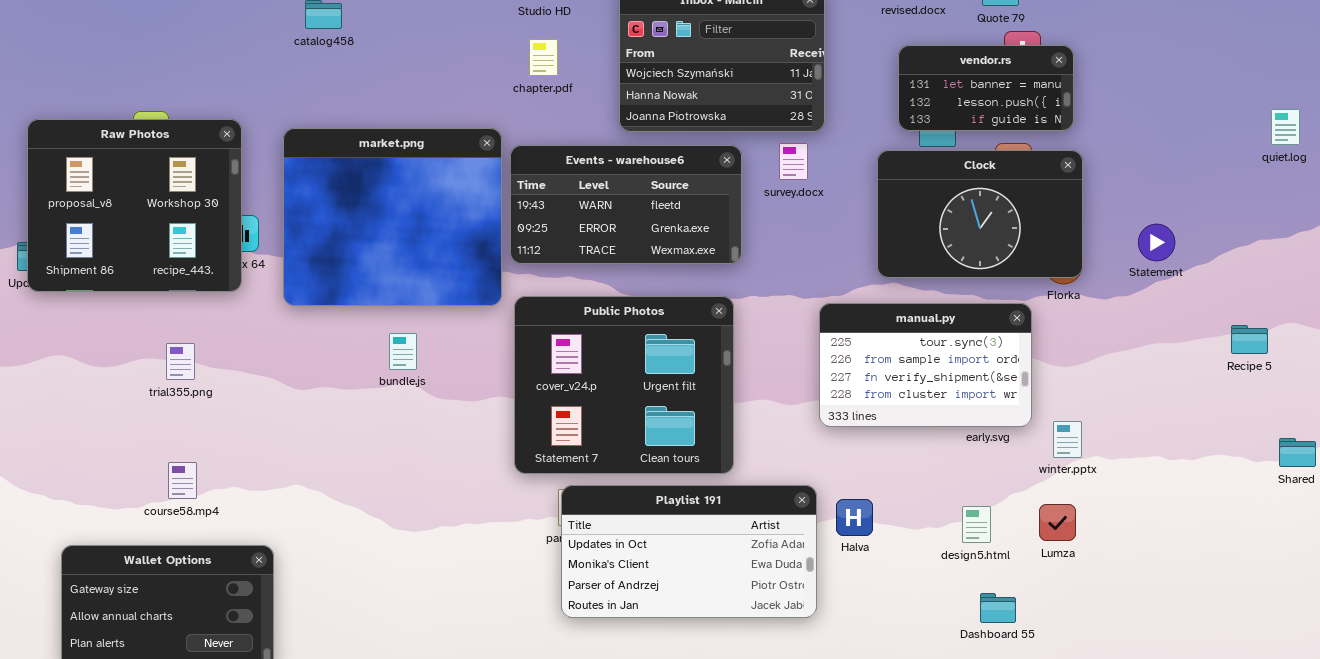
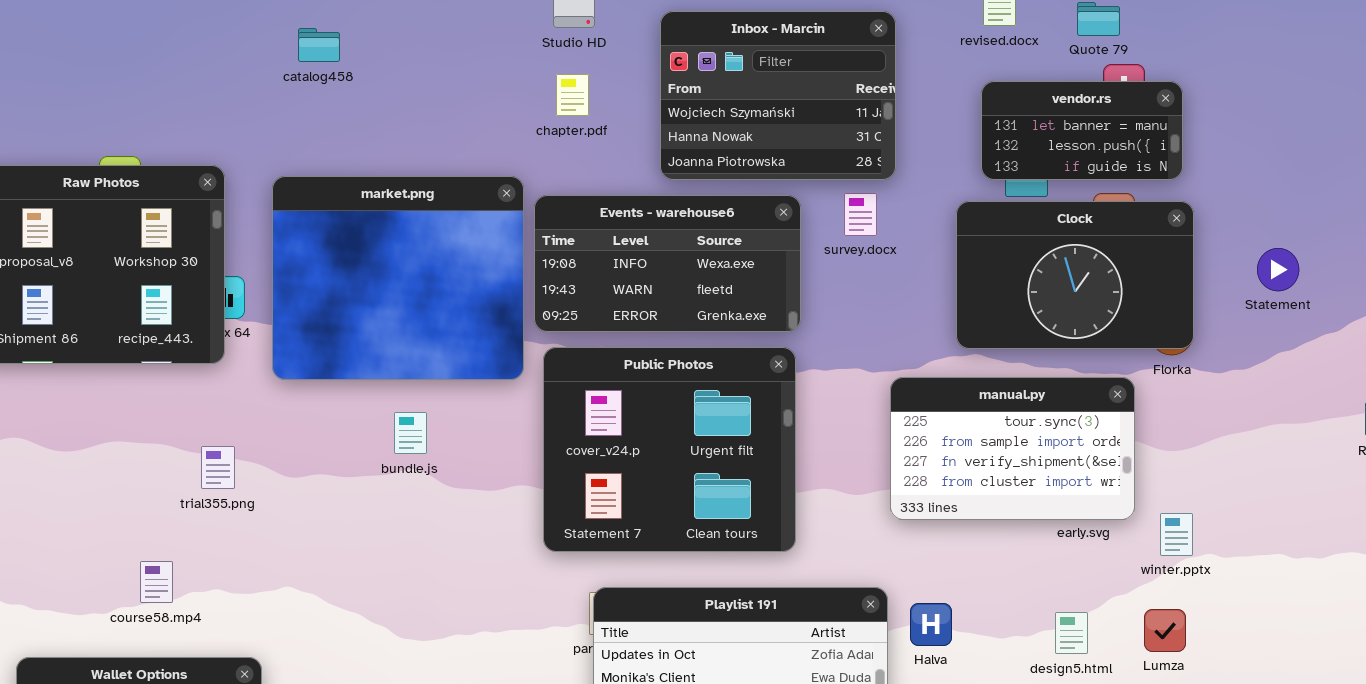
Events - warehouse6: [510,145,742,264] -> [534,195,801,332], scrolled up 1 row
Statement: [1138,224,1175,261] -> [1257,248,1299,291], moved
Public Photos: [514,296,734,474] -> [543,347,796,552], moved
trial355.png: [166,343,195,380] -> [201,446,235,489], moved

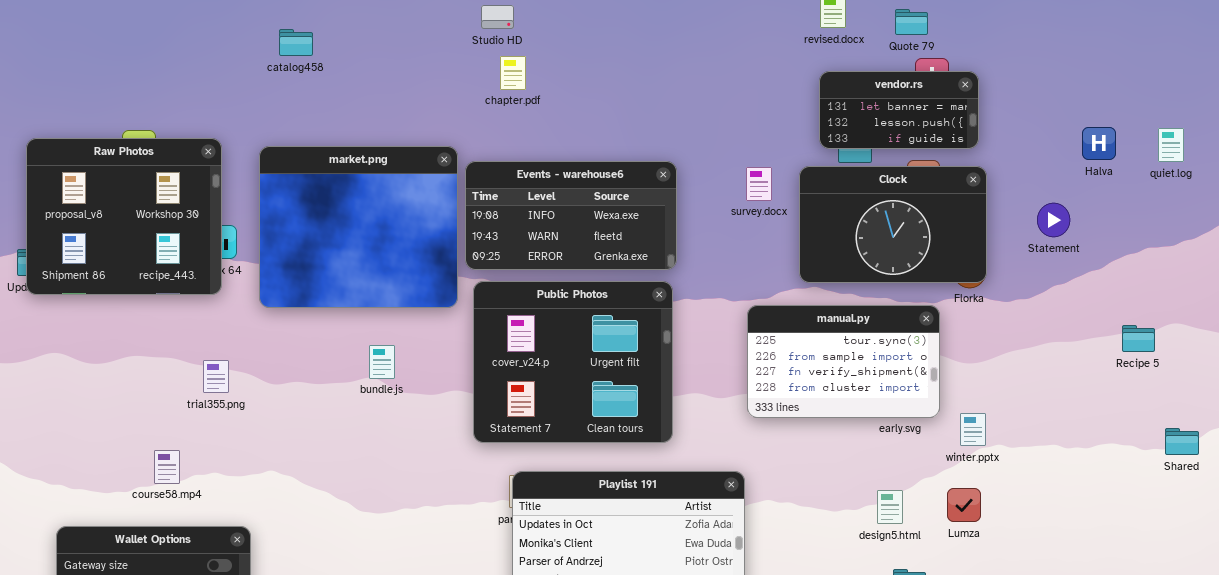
Inbox - Marcin: [660,11,896,180] -> none, closed
chapter.pdf: [556,74,589,116] -> [500,56,526,90], moved
survey.docx: [844,193,877,236] -> [746,167,772,201], moved
bundle.js: [394,412,427,454] -> [369,345,395,379], moved
Halva: [910,603,952,646] -> [1082,127,1116,160], moved

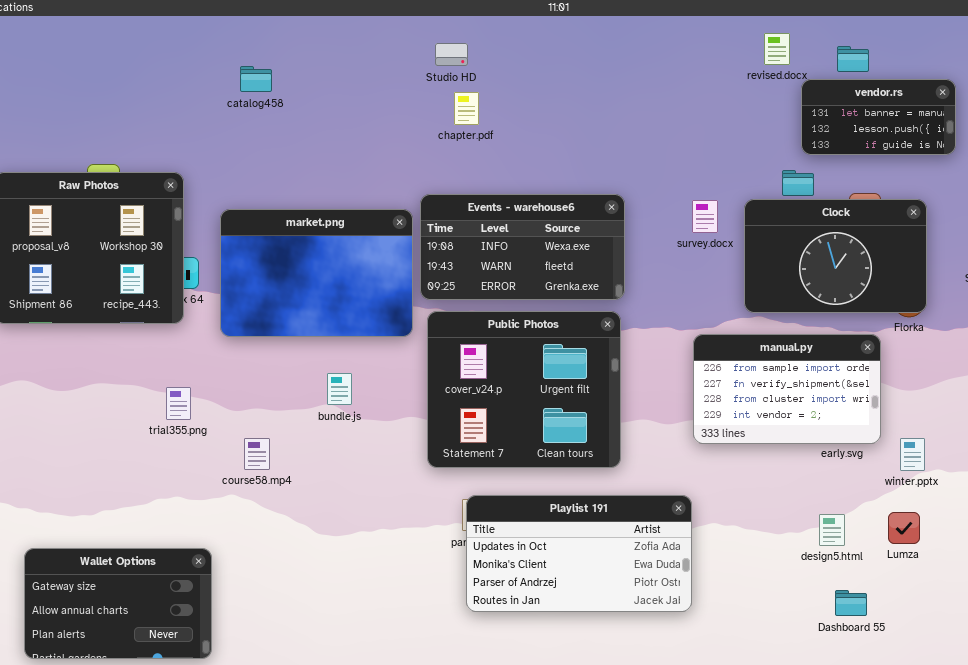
vendor.rs: [819,71,979,149] -> [801,79,956,155], moved
market.png: [259,146,458,308] -> [220,209,413,337], resized
manual.py: [747,305,940,418] -> [693,334,881,444], scrolled down 1 row
course58.mp4: [154,450,180,484] -> [244,438,270,470], moved

